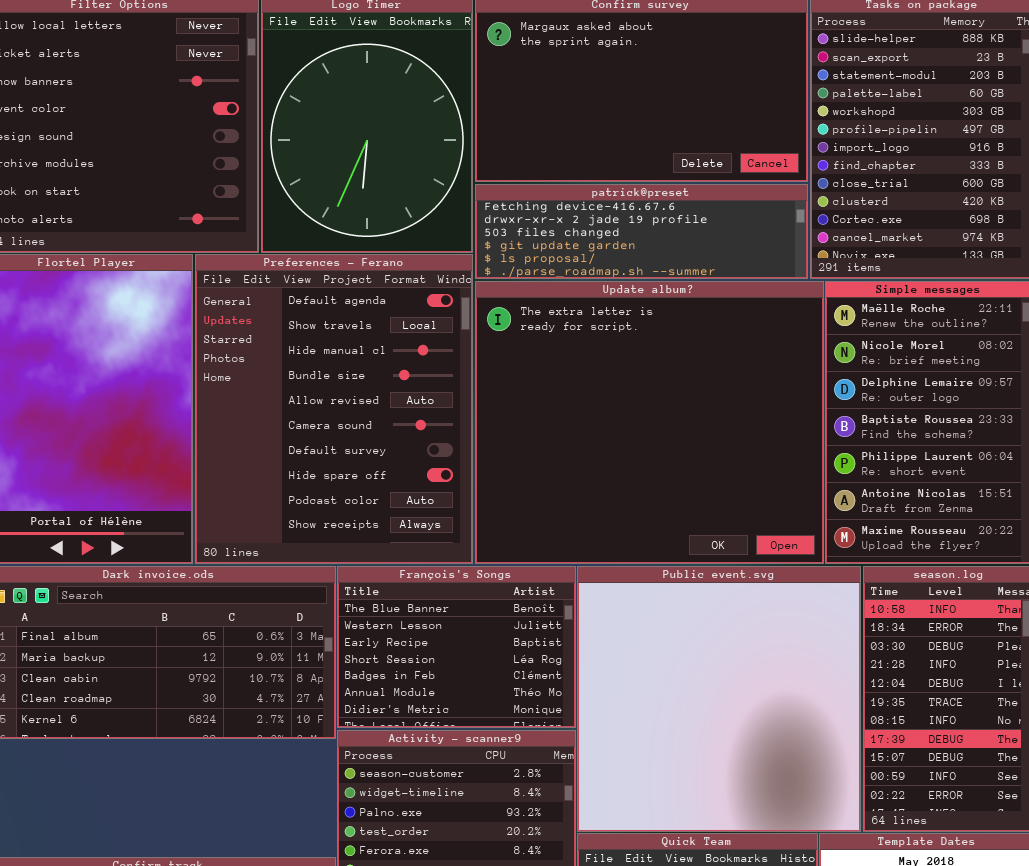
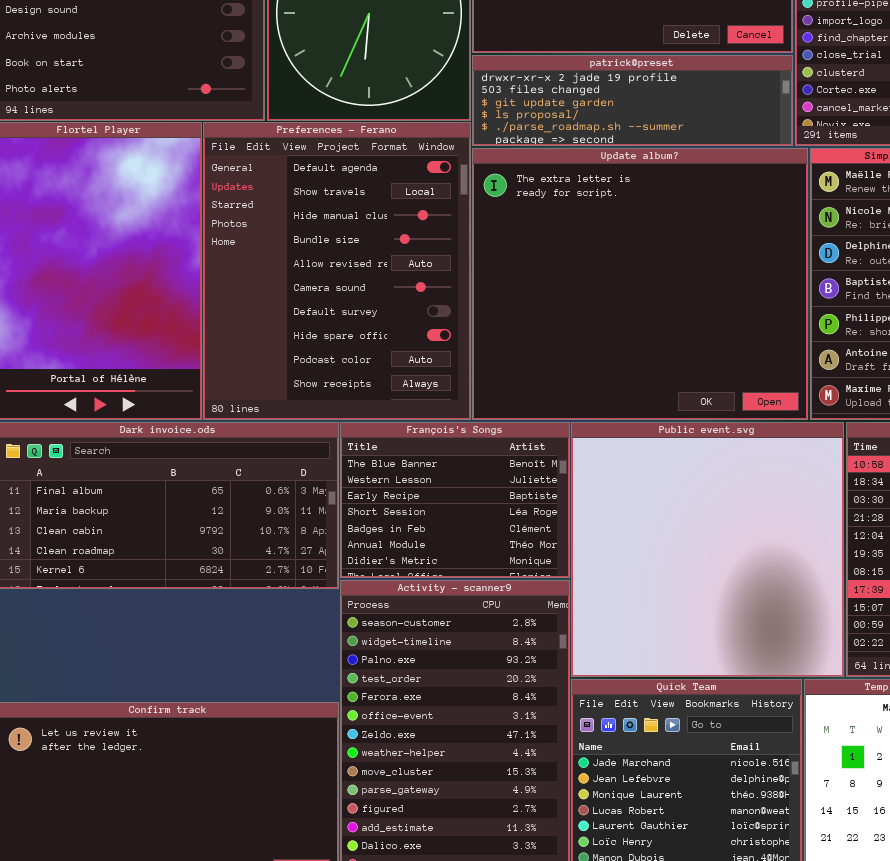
patrick@preset: [475,184,808,279] -> [472,55,793,146], scrolled down 1 row

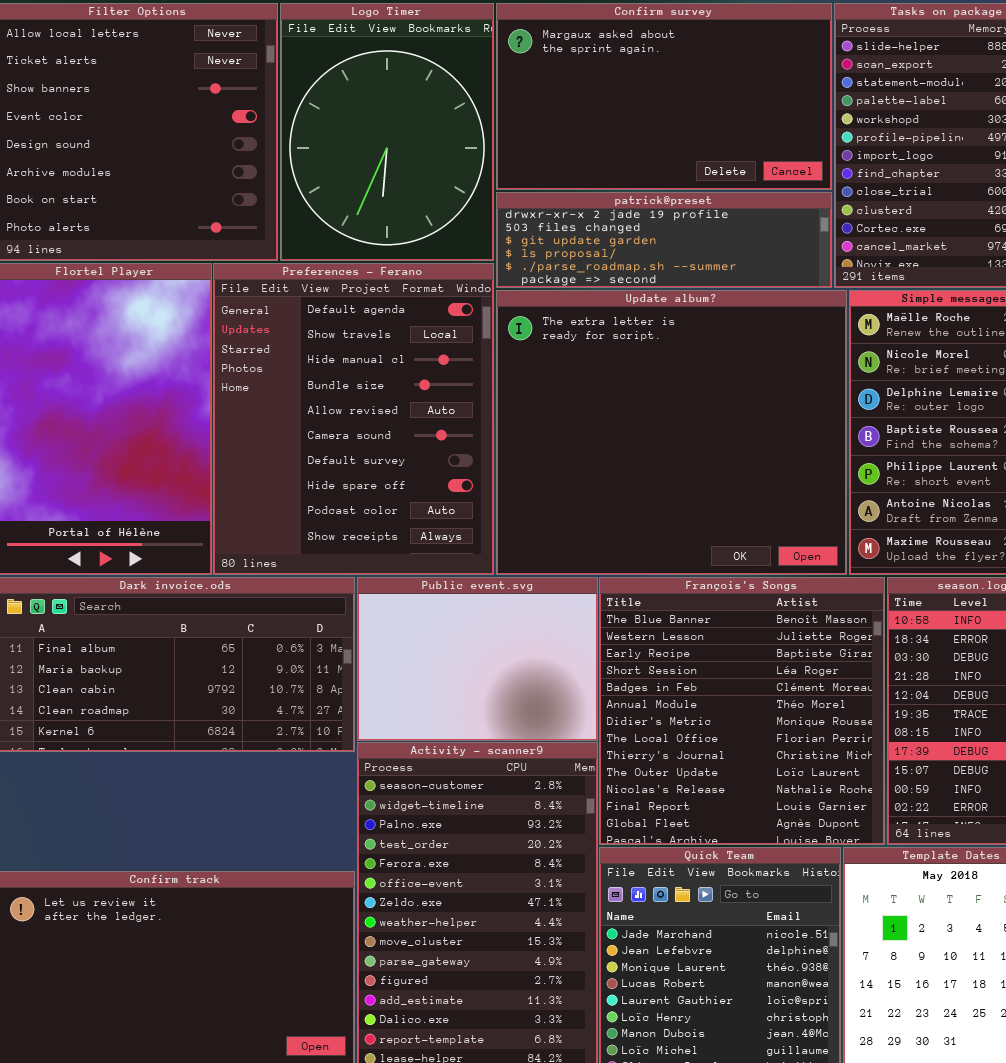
François's Songs: [340,422,570,578] -> [599,577,885,845], moved, resized
Public event.svg: [571,422,844,677] -> [357,577,598,741], moved, resized

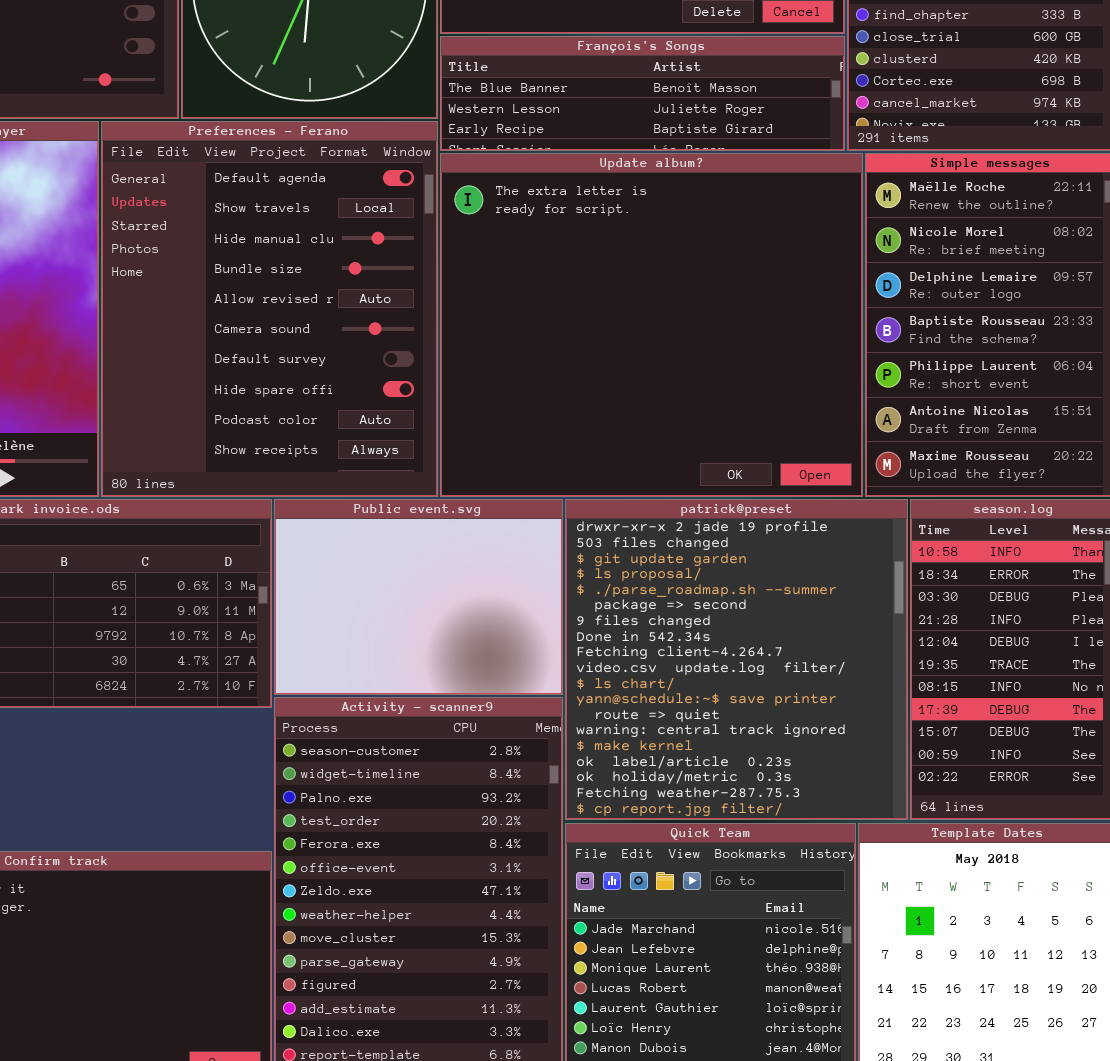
patrick@preset: [496,192,832,288] -> [565,499,908,820], moved, resized
François's Songs: [599,577,885,845] -> [440,36,845,151], moved, resized

